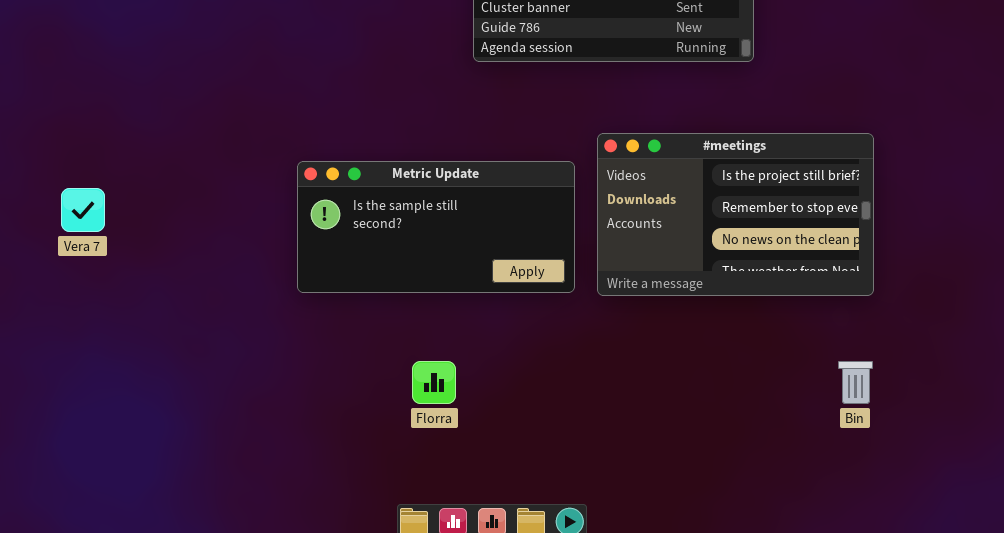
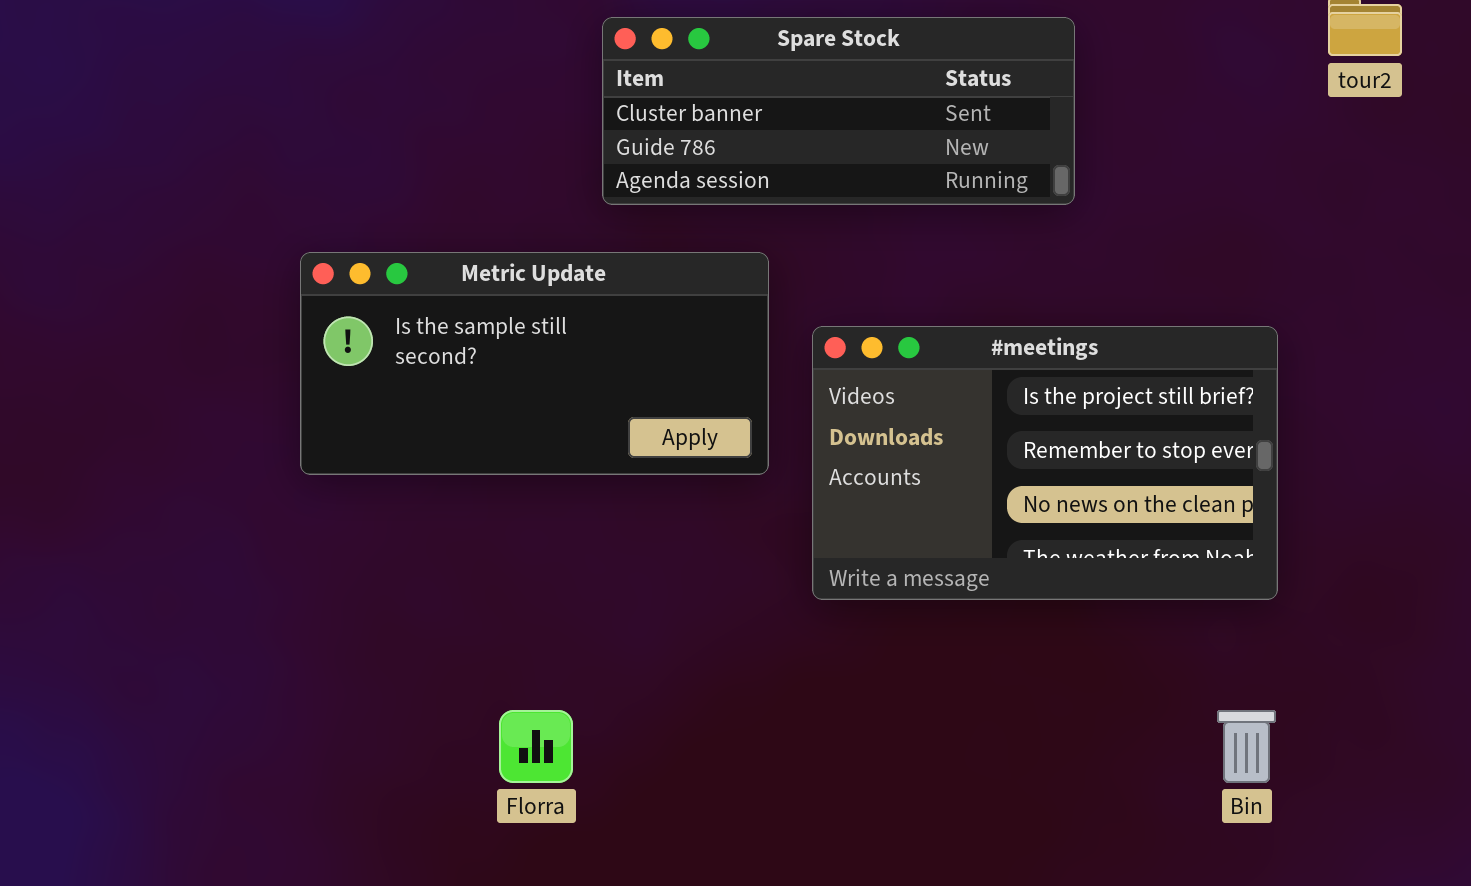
Metric Update: [297,161,575,293] -> [300,252,769,475], moved

